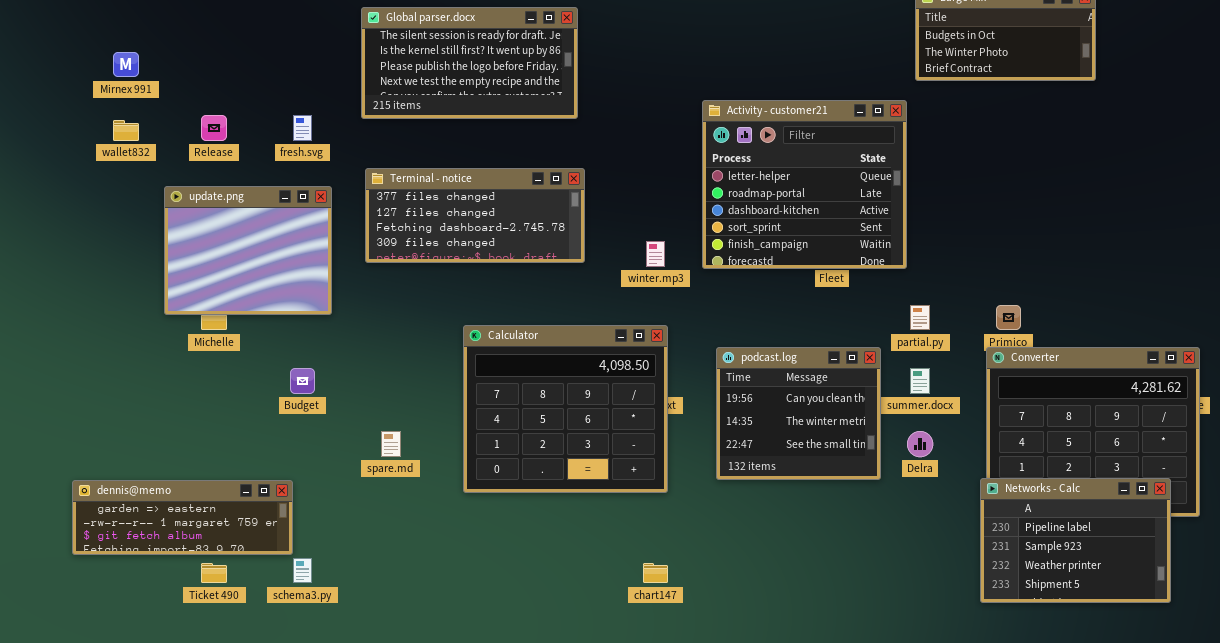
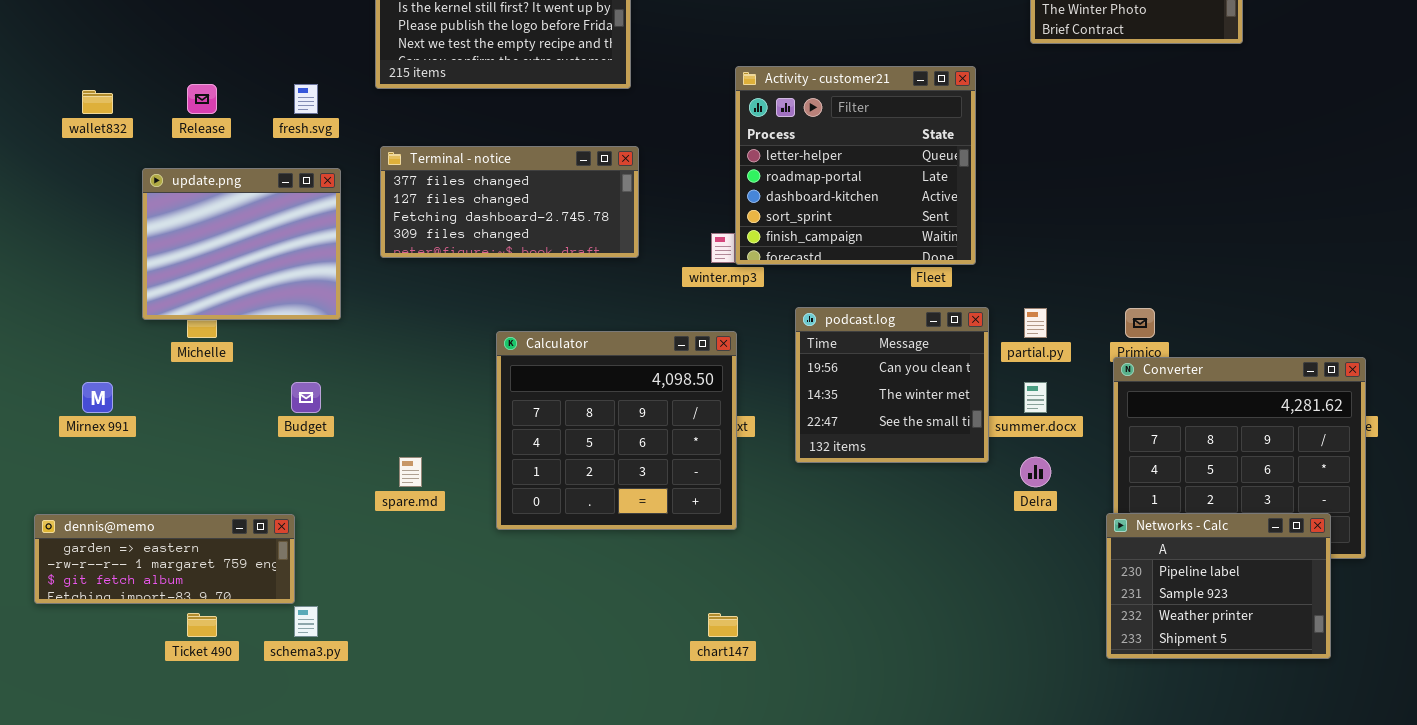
Mirnex 991: [113,52,139,77] -> [82,382,113,413], moved
Activity - customer21: [702,100,907,269] -> [735,66,976,265], moved
podcast.log: [716,347,881,480] -> [795,307,989,463], moved

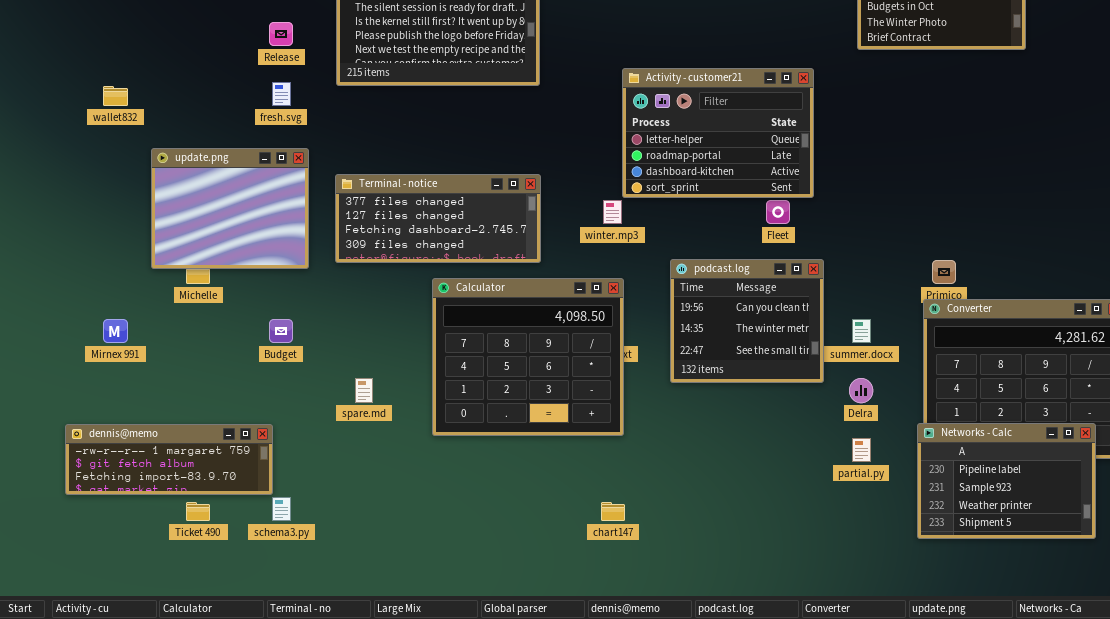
Activity - customer21: [735,66,976,265] -> [622,68,814,198], resized
Release: [187,84,217,114] -> [269,22,293,46], moved
Terminal - notice: [380,146,639,258] -> [335,174,541,263], moved
partial.py: [1024,308,1047,338] -> [852,438,871,462], moved
dennis@memo: [34,514,295,604] -> [65,424,273,495], scrolled down 1 row

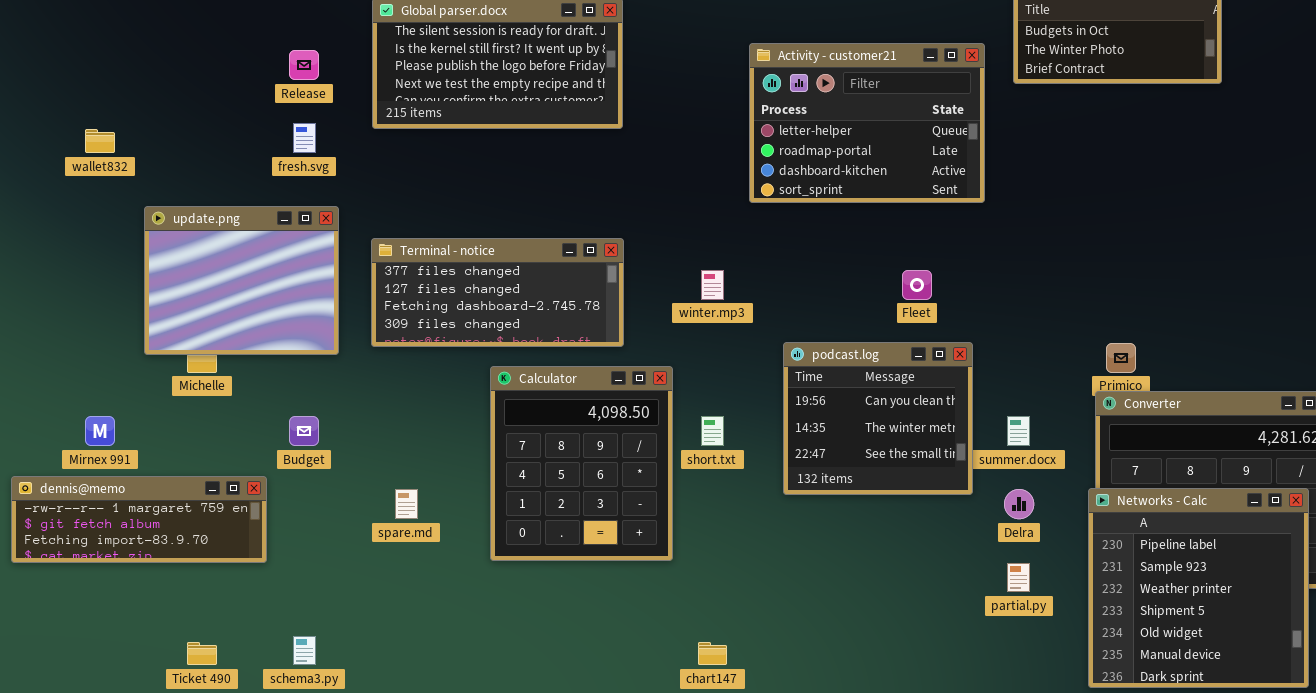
Activity - customer21: [622,68,814,198] -> [749,43,985,203], moved
Calculator: [432,278,624,436] -> [490,366,673,561], resized
Networks - Calc: [917,423,1096,539] -> [1088,488,1309,688], resized
dennis@memo: [65,424,273,495] -> [11,476,267,563], moved

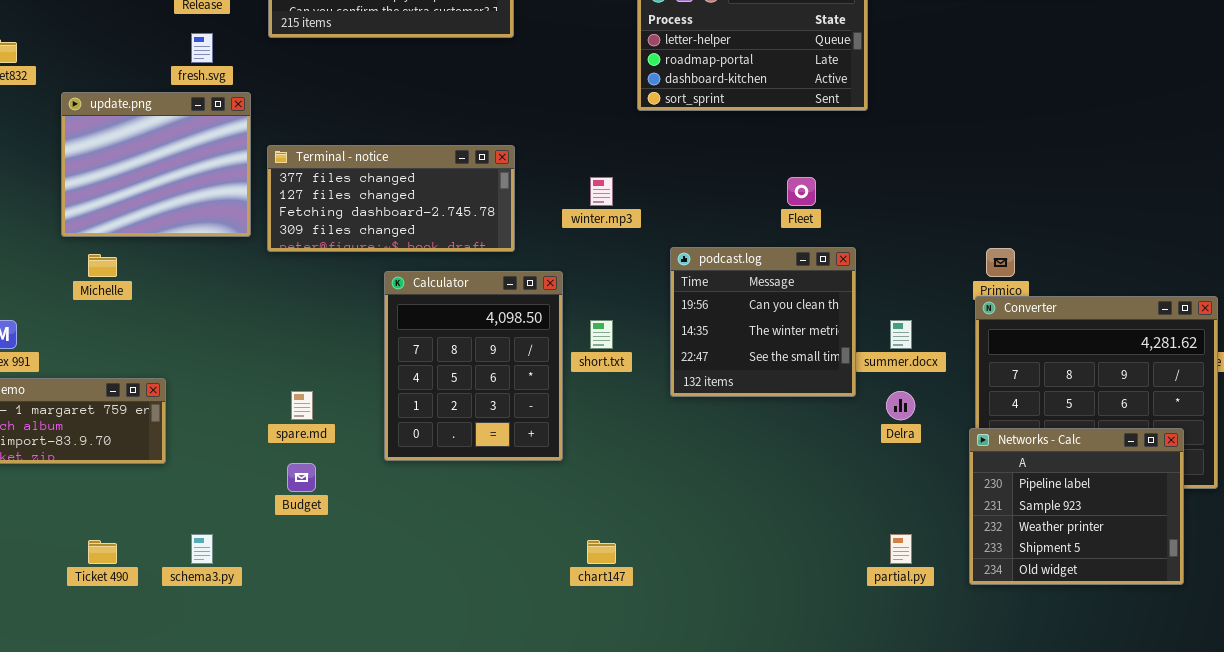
update.png: [144,206,339,355] -> [61,92,251,237], moved
Budget: [289,416,319,446] -> [287,463,316,492], moved
Networks - Calc: [1088,488,1309,688] -> [969,428,1184,585], resized
partial.py: [1007,563,1030,592] -> [890,534,912,564], moved

